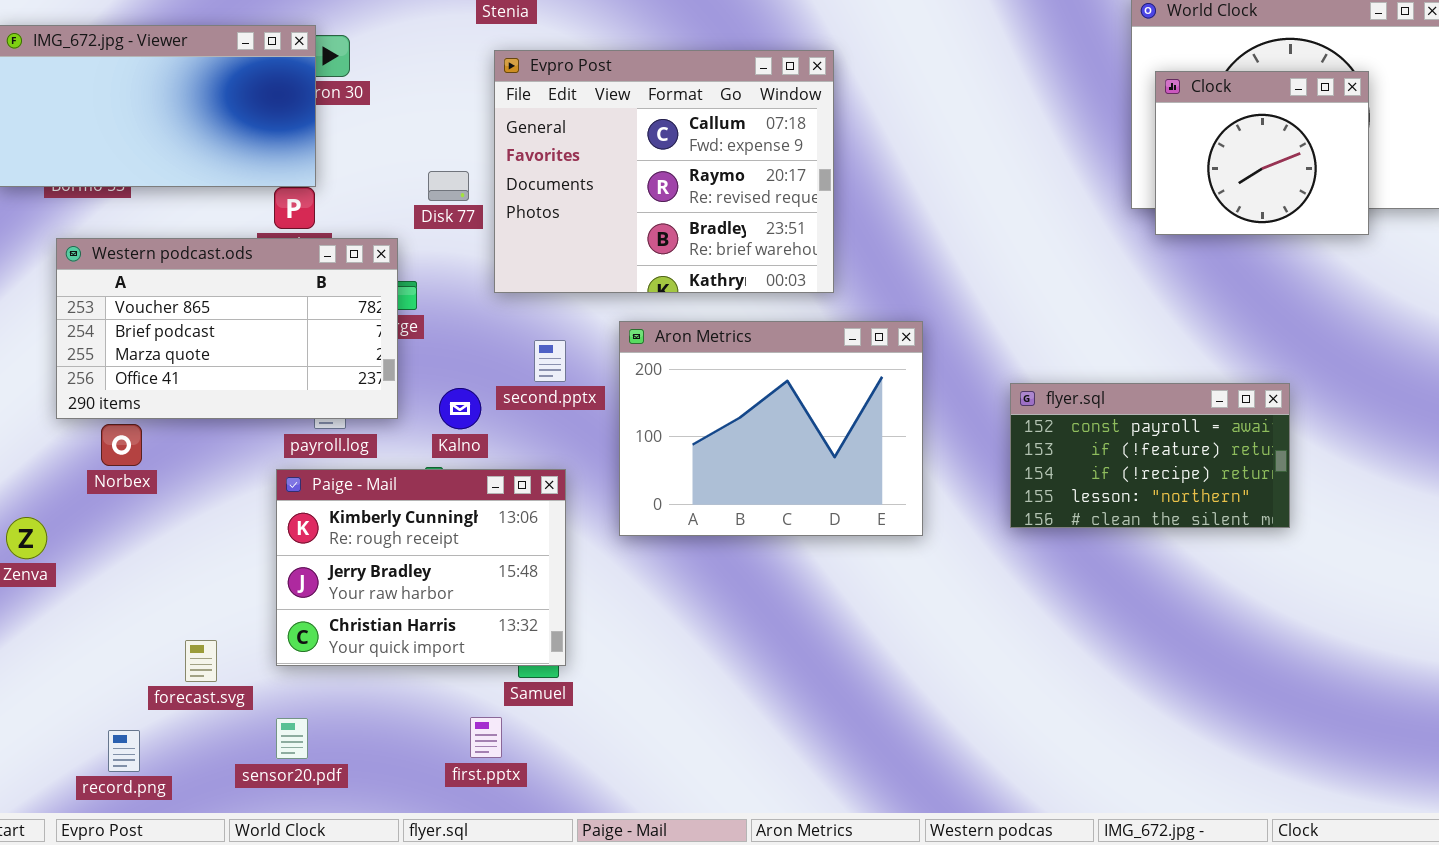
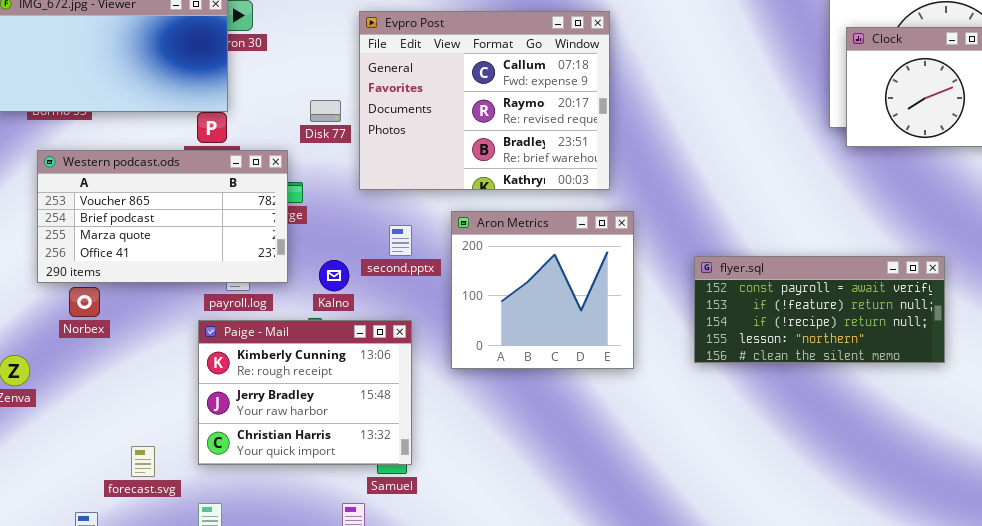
Aron Metrics: [619,321,923,536] -> [451,211,634,369], resized
flyer.sql: [1010,383,1290,528] -> [694,256,945,363], resized

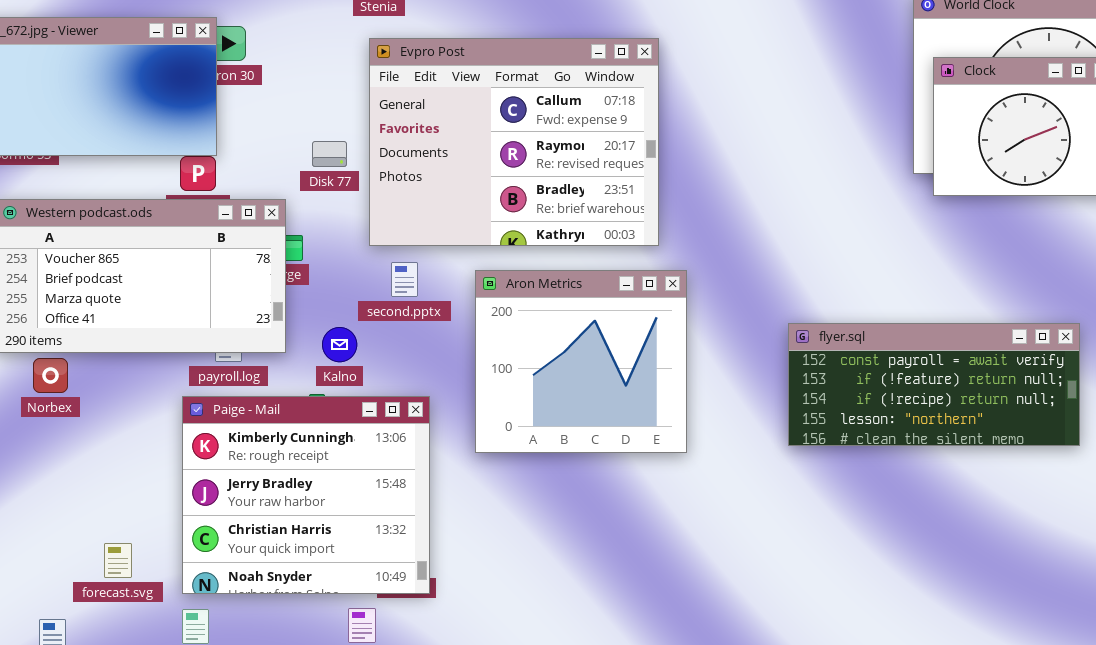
second.pptx: [389,225,412,256] -> [391,262,418,297], moved
flyer.sql: [694,256,945,363] -> [788,323,1080,446], moved
Paige - Mail: [198,320,412,465] -> [182,396,430,594], resized

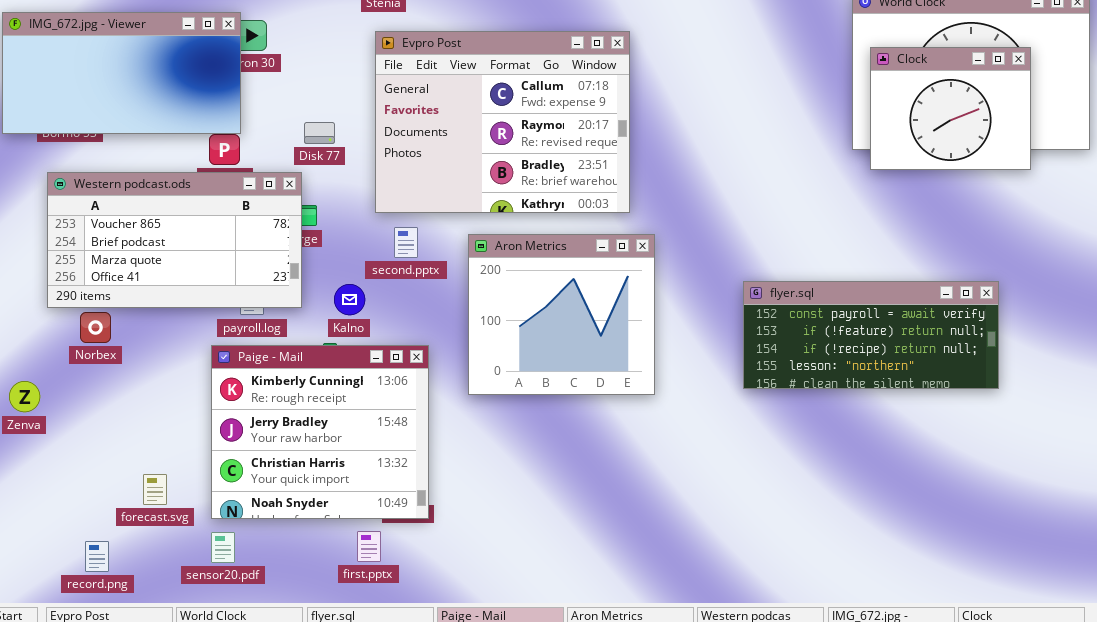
Disk 77: [312,141,347,167] -> [304,122,335,144], moved

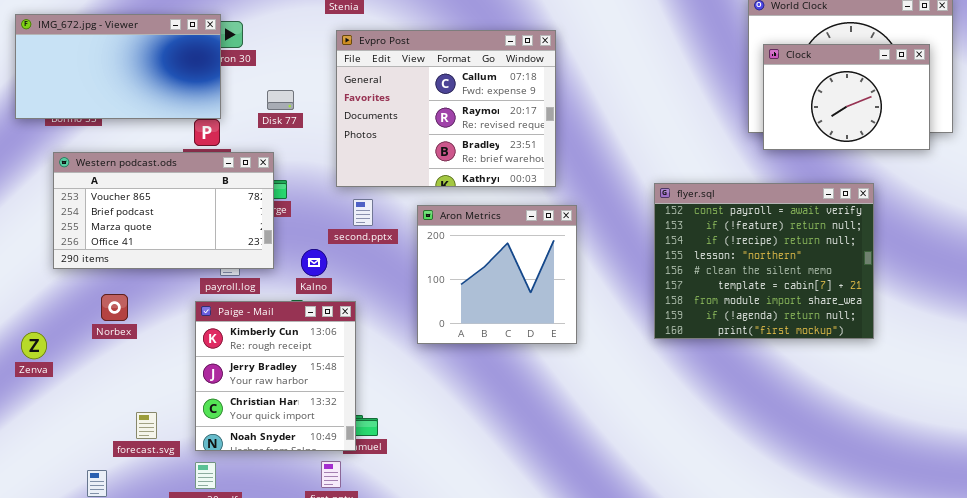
Clock: [870,47,1031,170] -> [763,44,930,150], resized
Disk 77: [304,122,335,144] -> [267,90,294,110], moved
flyer.sql: [743,281,999,389] -> [654,183,874,339], resized
Norbex: [80,312,111,343] -> [101,294,128,321], moved
Paige - Mail: [211,345,429,519] -> [195,301,356,451], resized

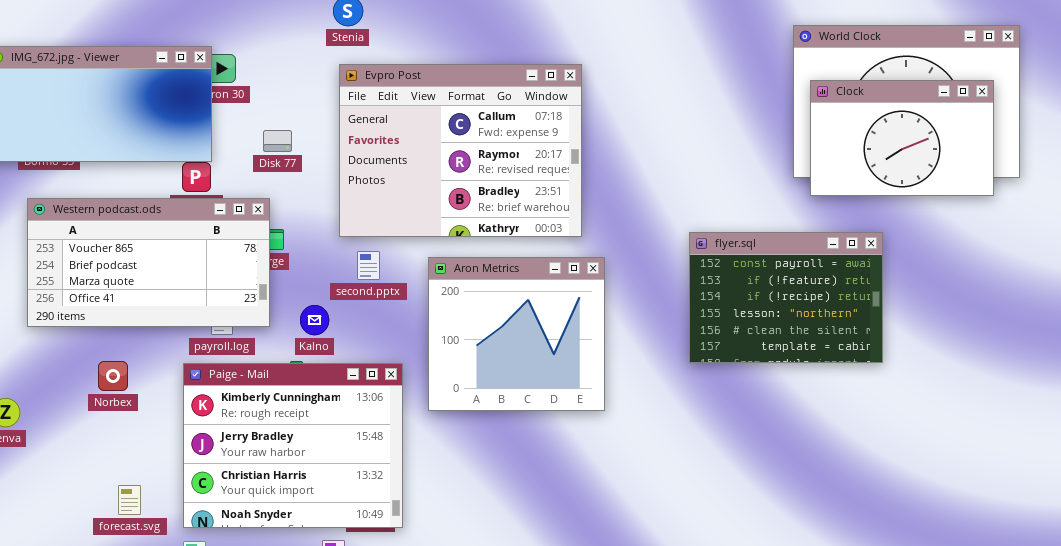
flyer.sql: [654,183,874,339] -> [689,232,883,363], resized
Norbex: [101,294,128,321] -> [98,361,128,391], moved
Paige - Mail: [195,301,356,451] -> [183,363,403,528], resized

